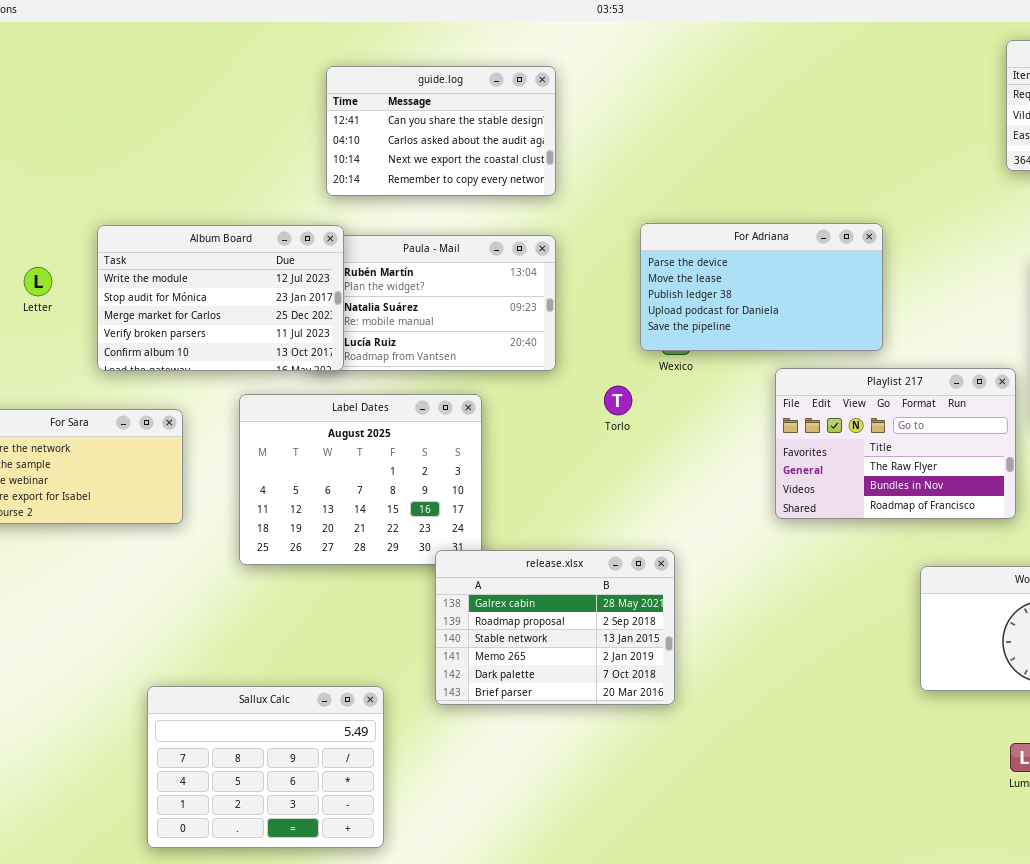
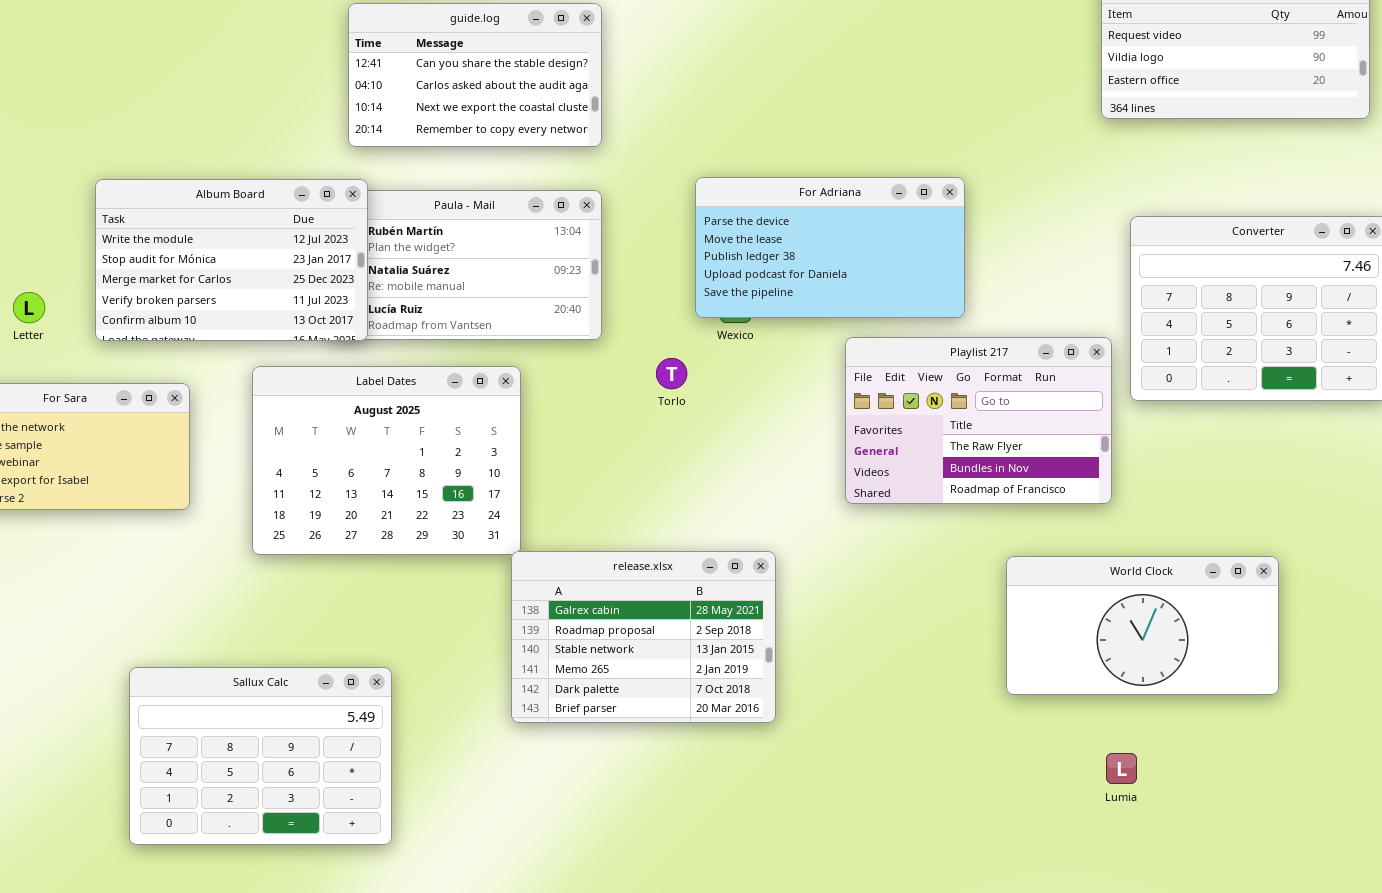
Letter: [24,267,52,296] -> [13,292,45,323], moved
release.xlsx: [435,550,675,705] -> [511,551,776,723], moved
Sallux Calc: [147,686,384,848] -> [129,667,392,845], moved

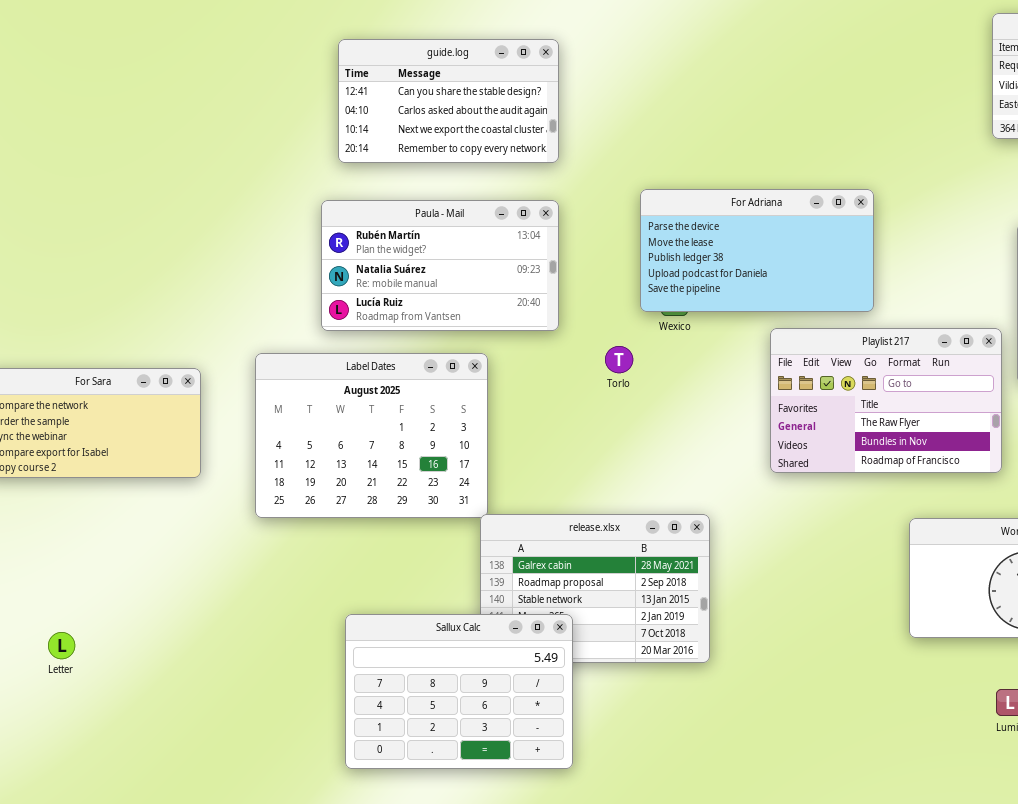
Album Board: [95,179,368,341] -> none, closed
Letter: [13,292,45,323] -> [48,632,75,659], moved
Sallux Calc: [129,667,392,845] -> [345,614,573,769], moved

